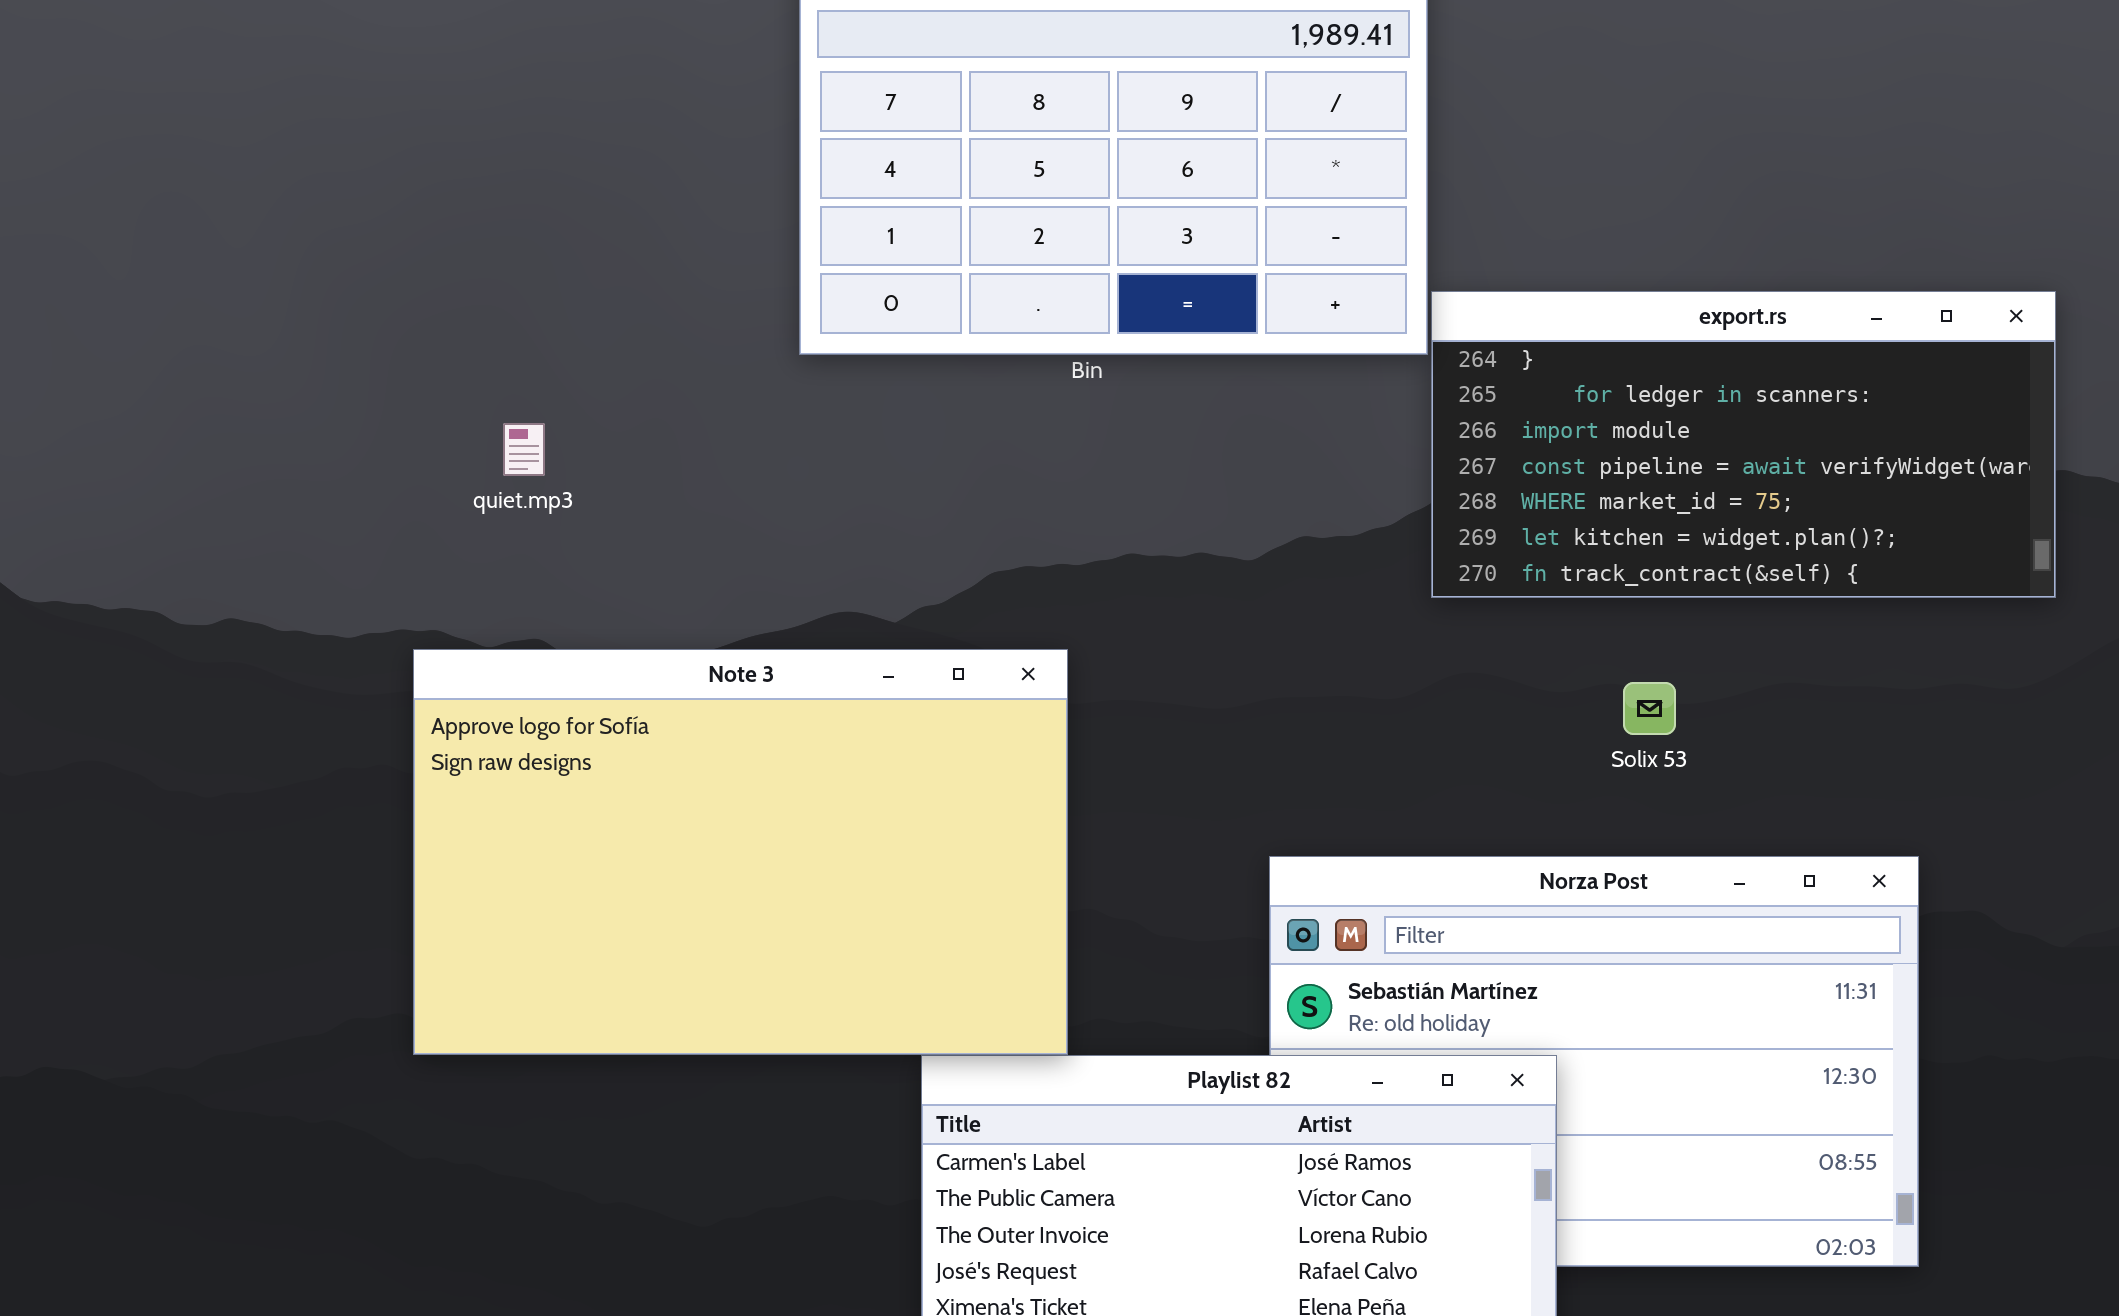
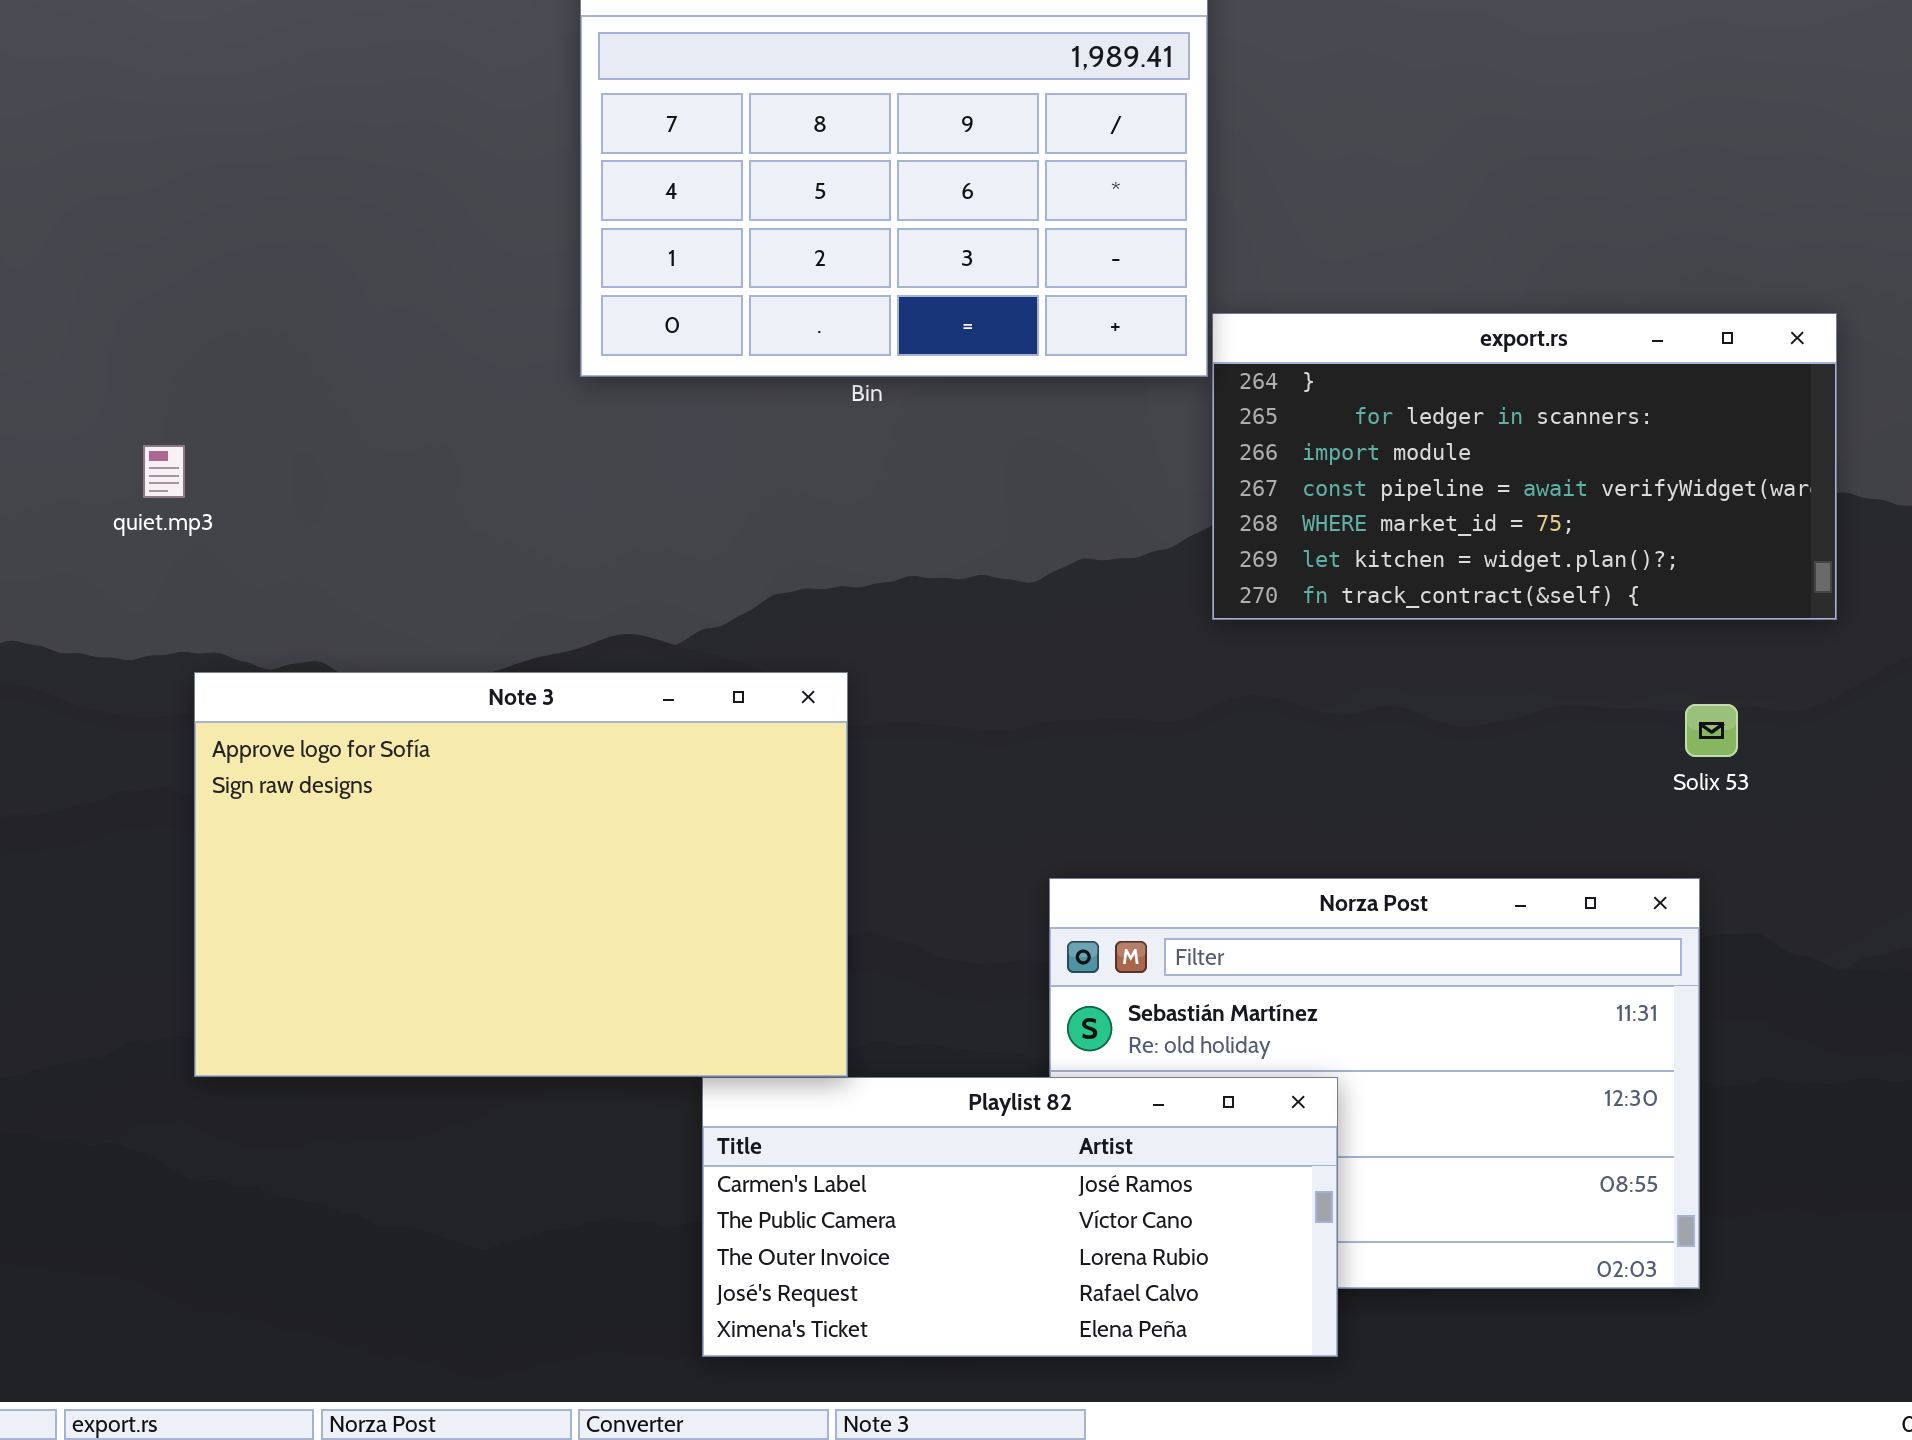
quiet.mp3: [503,423,545,476] -> [143,445,185,498], moved
Solix 53: [1623,682,1676,735] -> [1685,704,1738,757], moved

